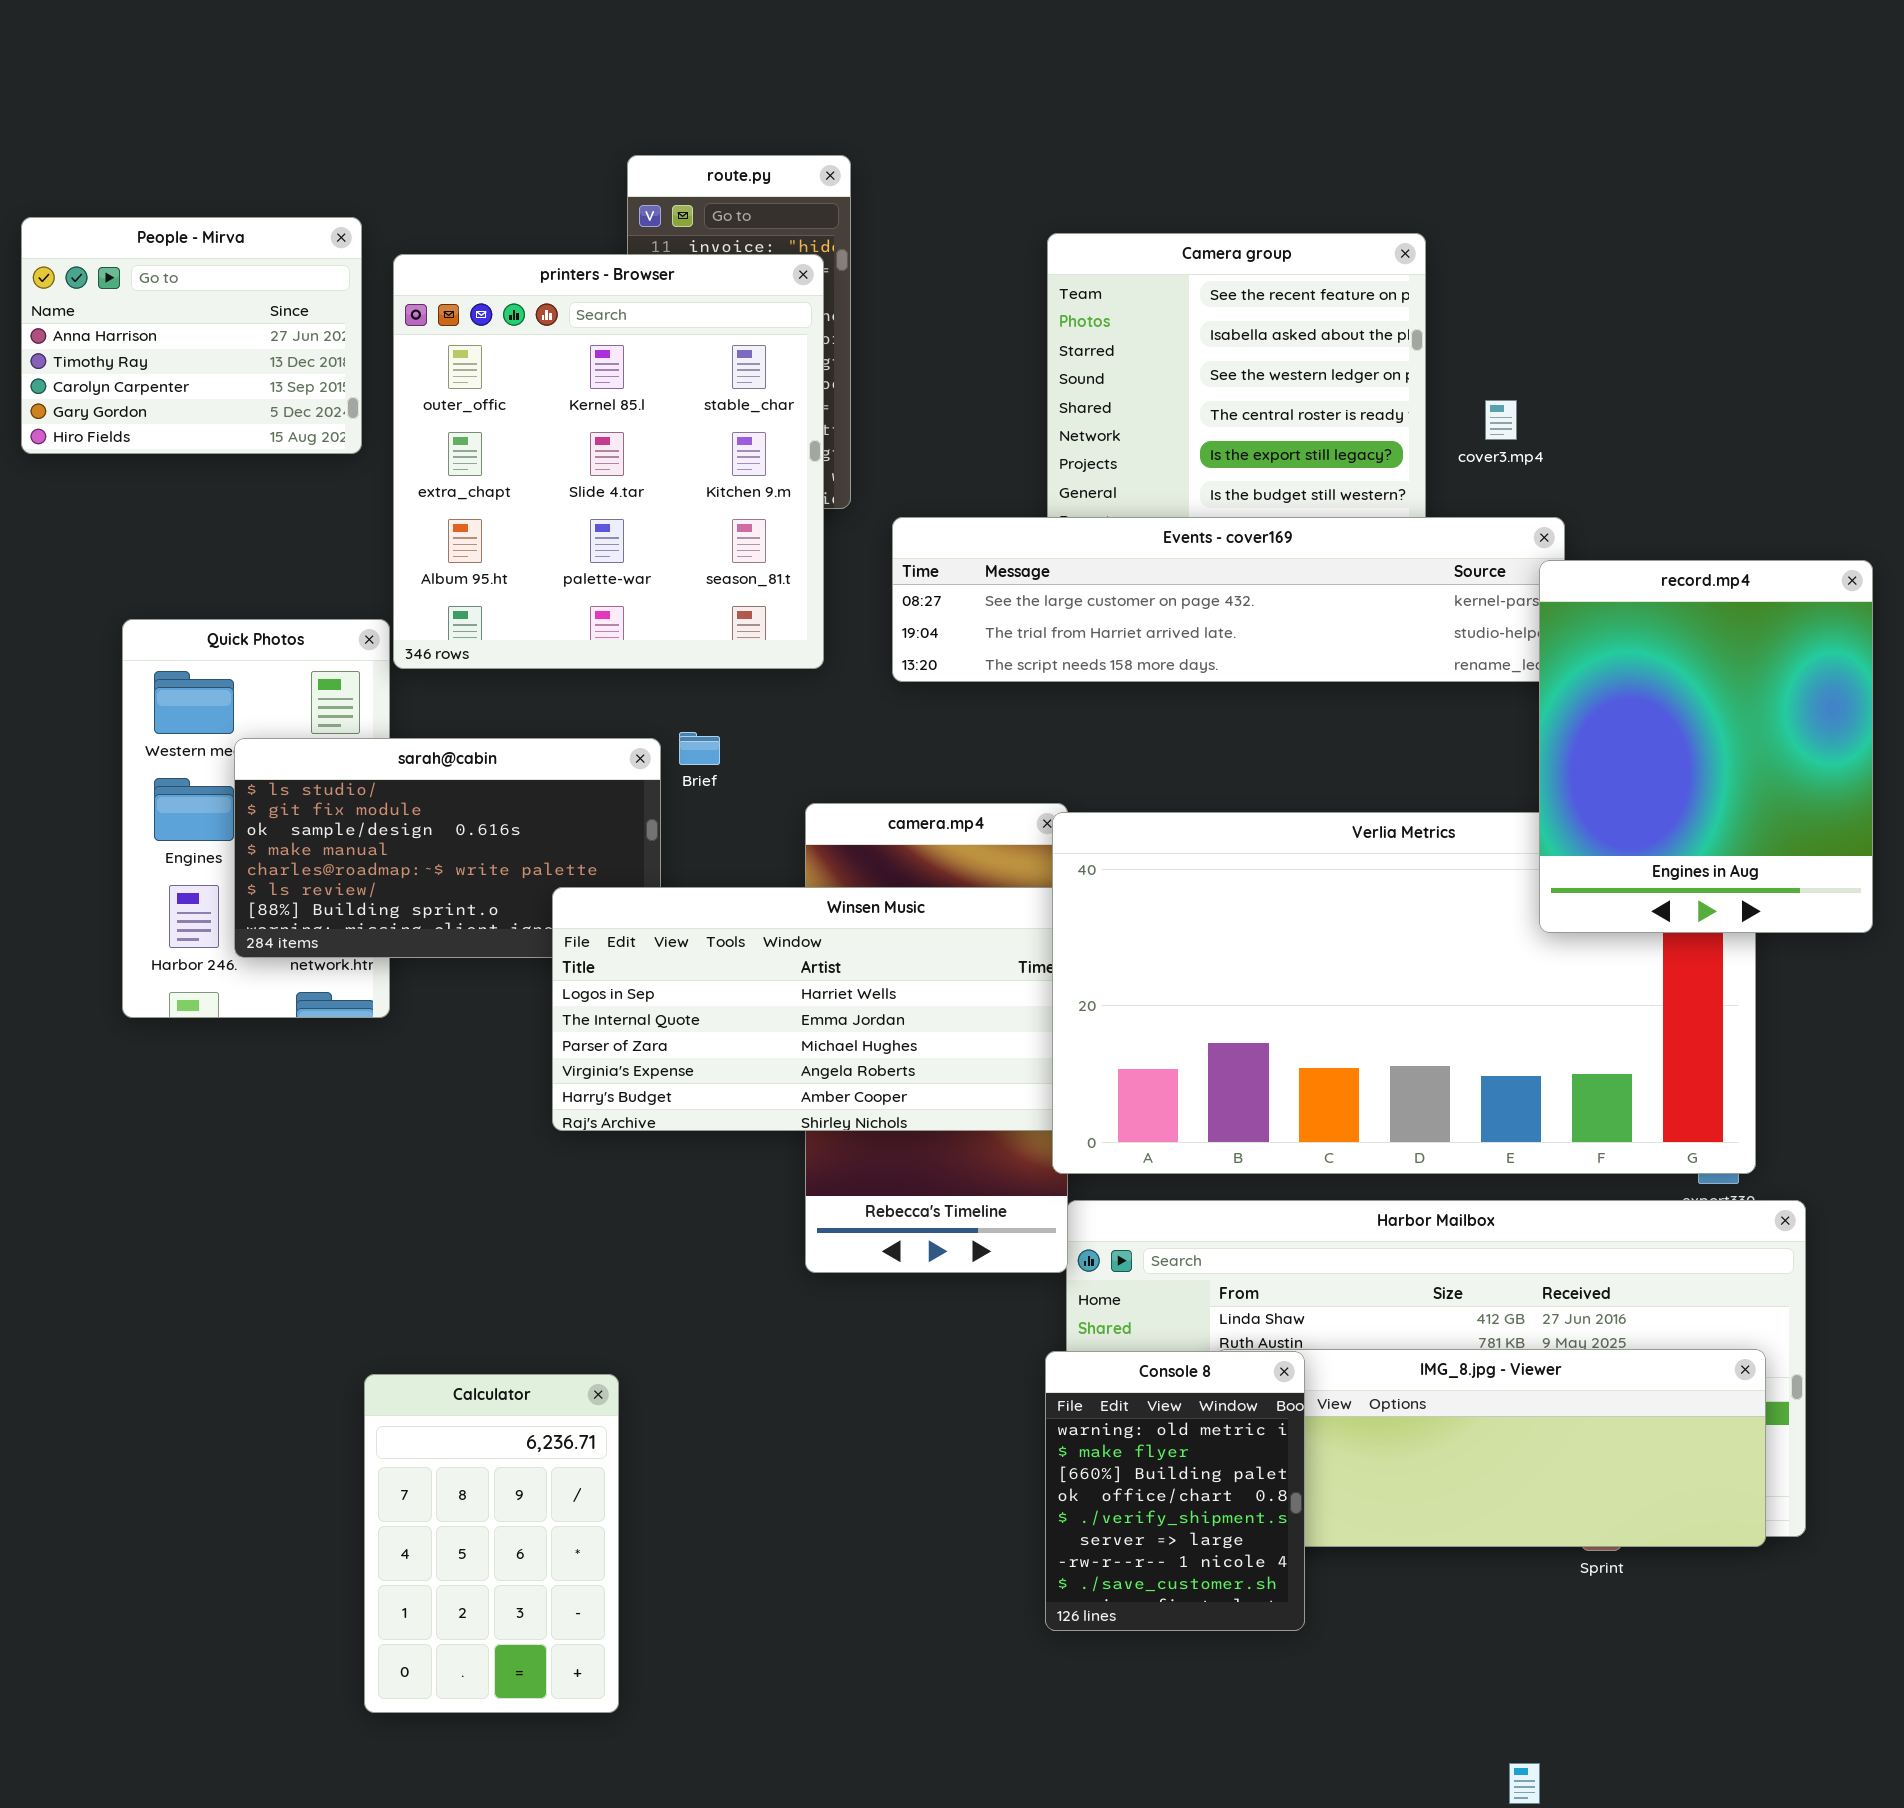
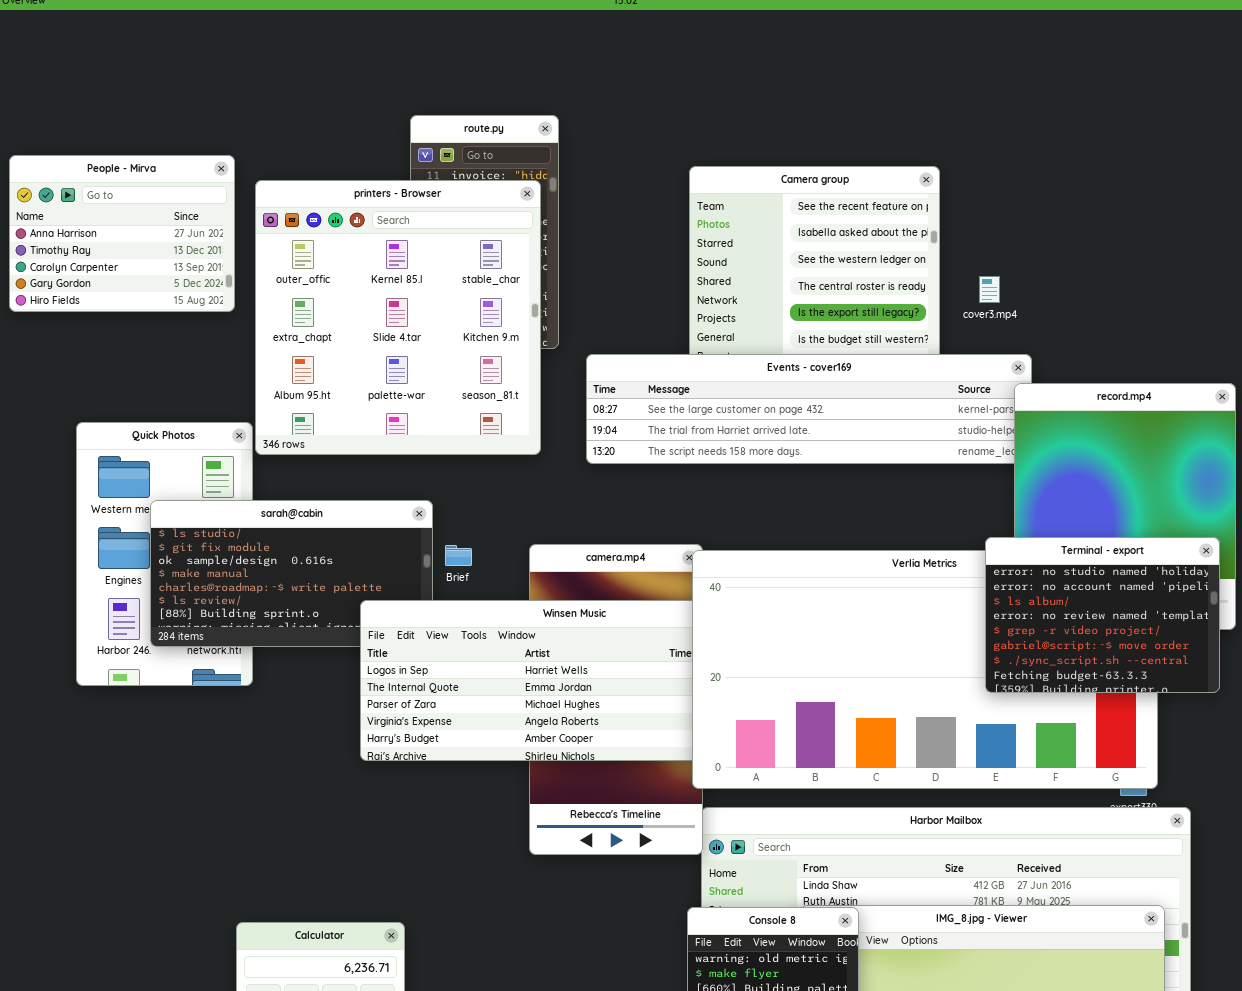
Brief: [679,732,720,765] -> [445,545,472,566], moved
Terminal - export: none -> [985,537,1220,693], opened

